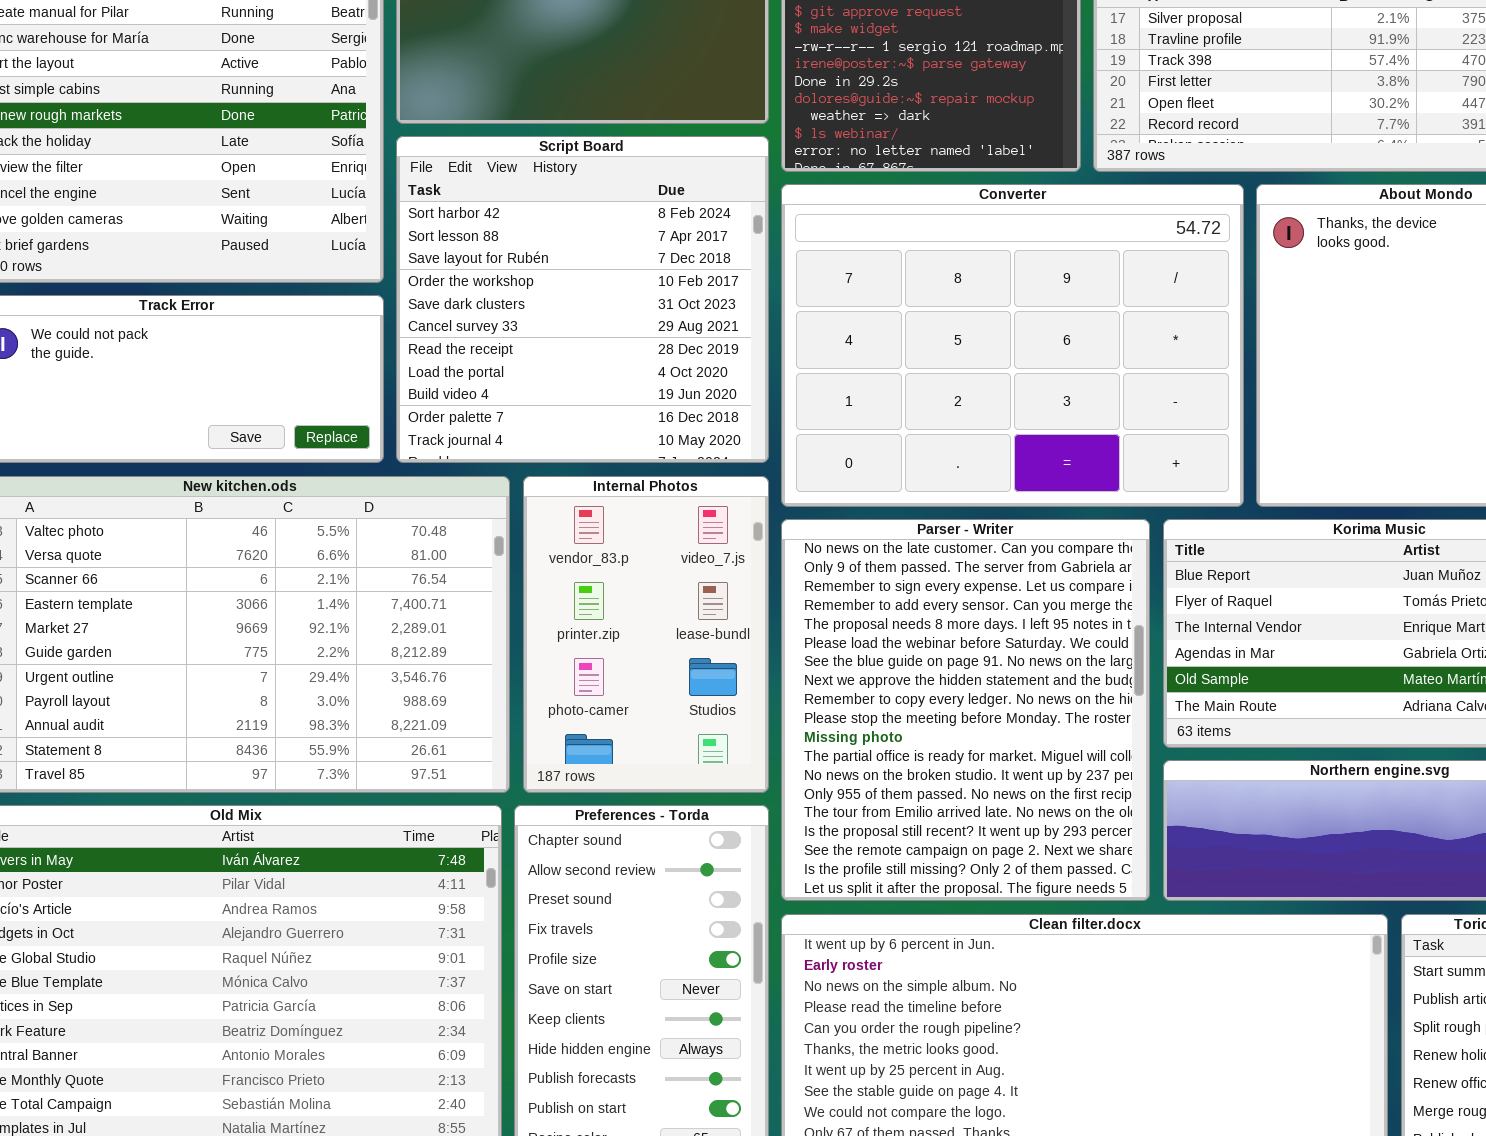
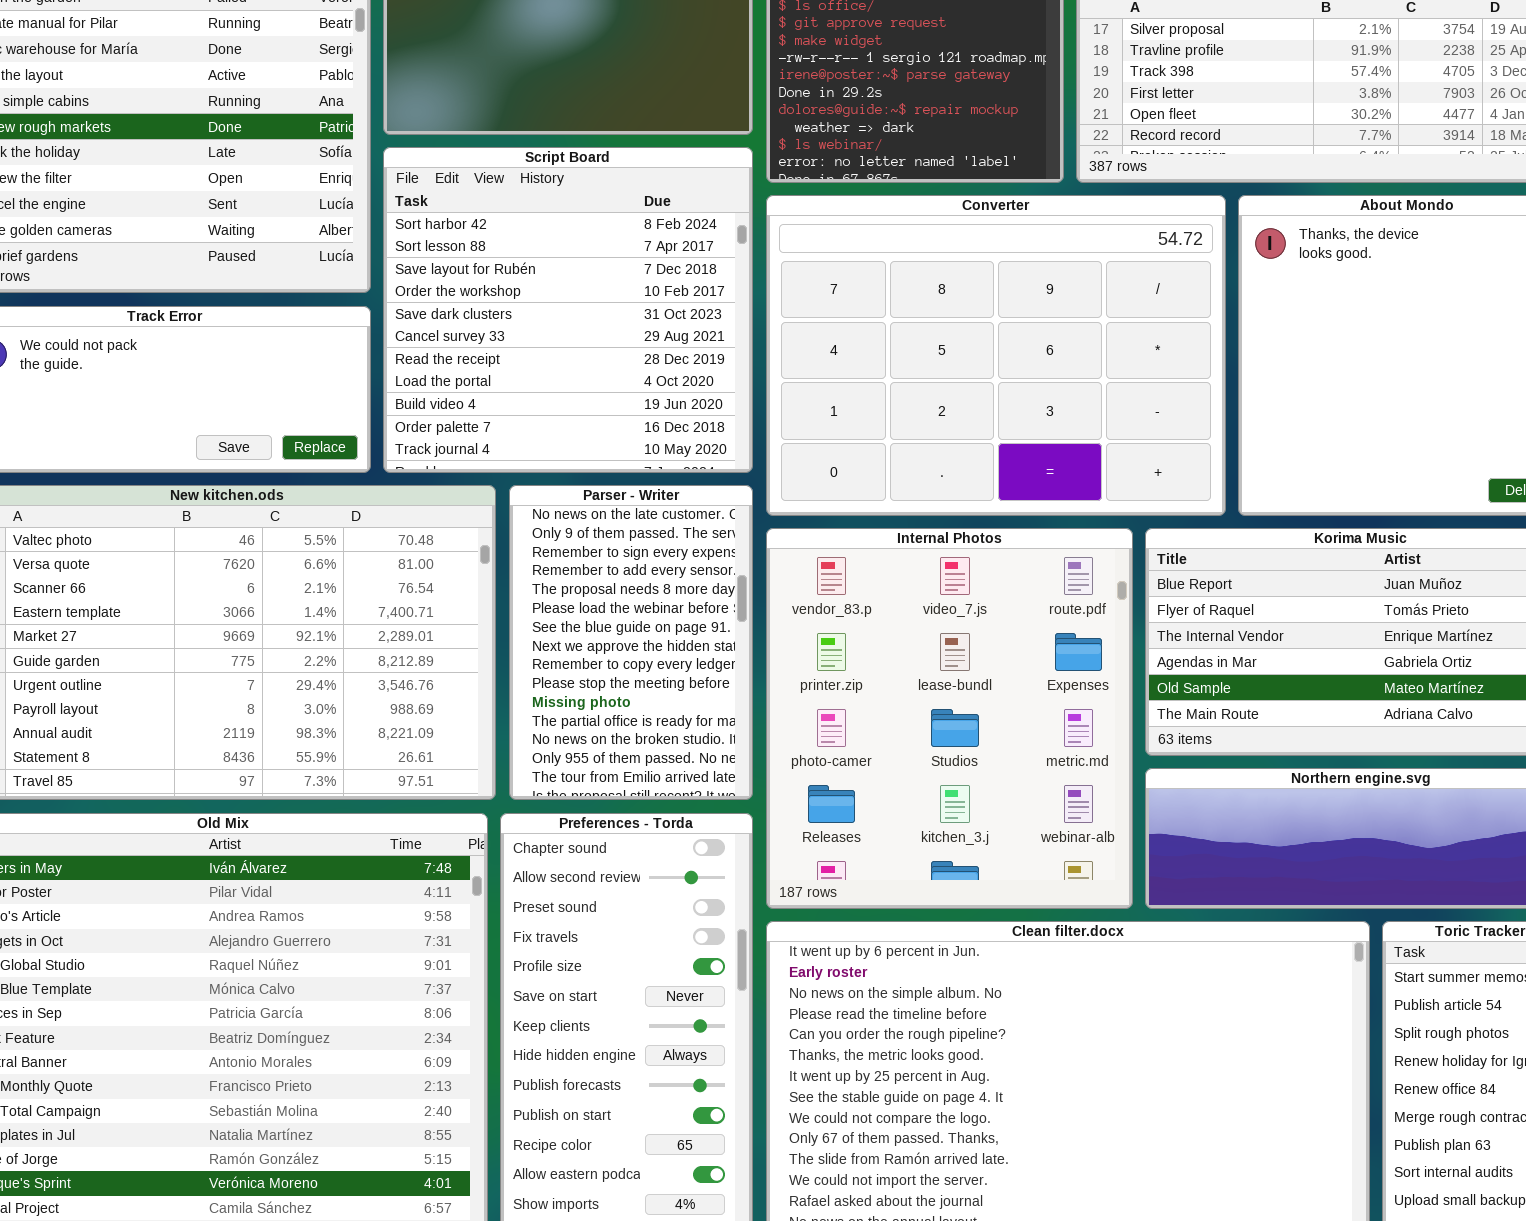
Internal Photos: [523,476,769,793] -> [766,528,1133,909], moved, resized
Parser - Writer: [781,519,1150,901] -> [509,485,753,800], moved, resized

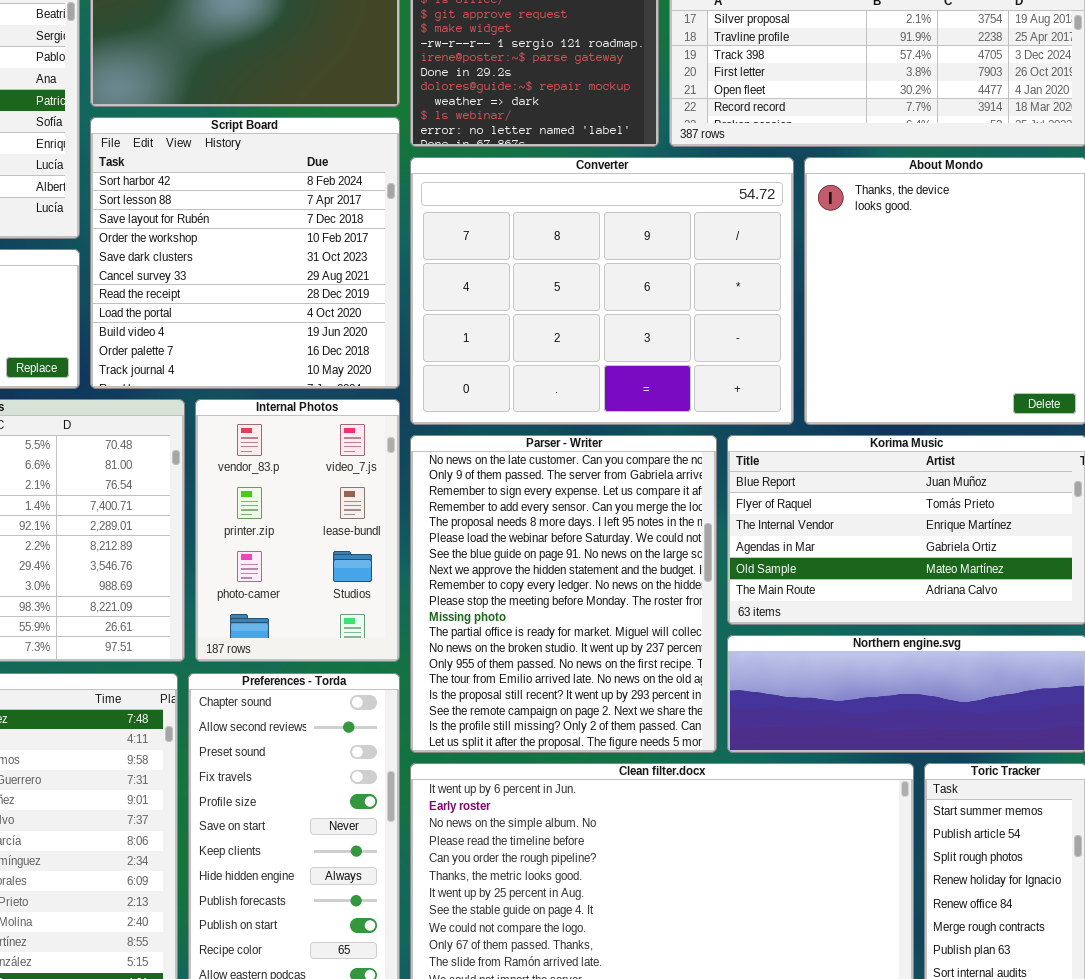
Parser - Writer: [509,485,753,800] -> [410,435,717,753], moved, resized
Internal Photos: [766,528,1133,909] -> [195,399,400,662], moved, resized

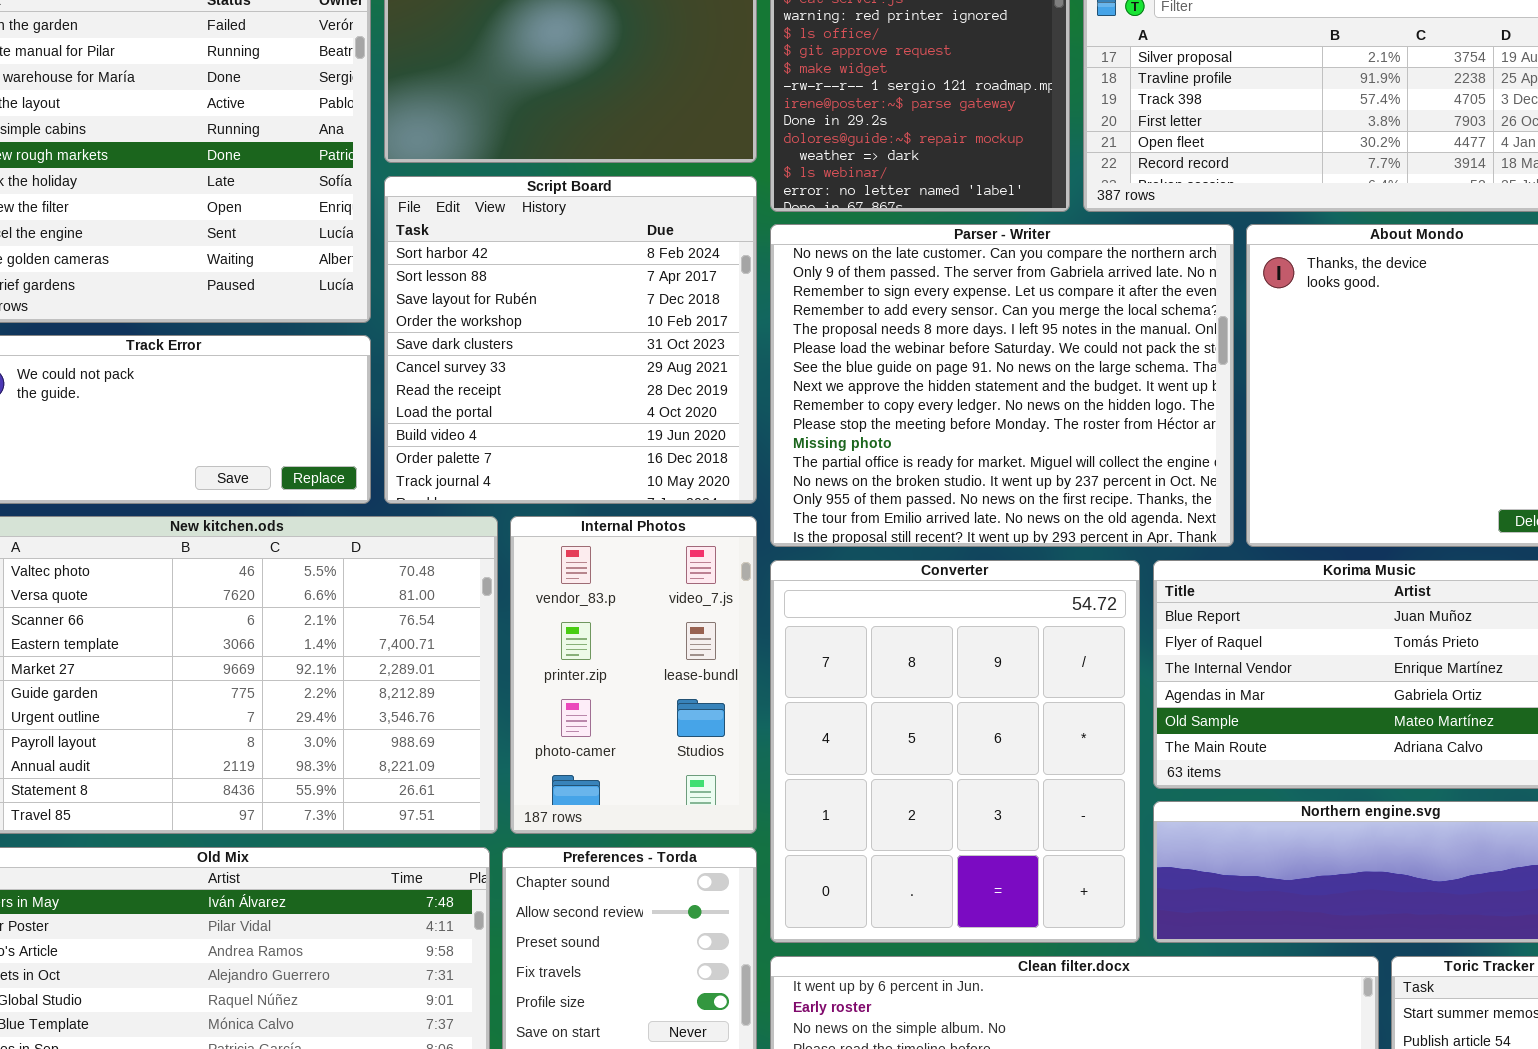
Converter: [410,157,794,425] -> [770,560,1140,943], moved, resized
Parser - Writer: [410,435,717,753] -> [770,224,1234,547], moved, resized

